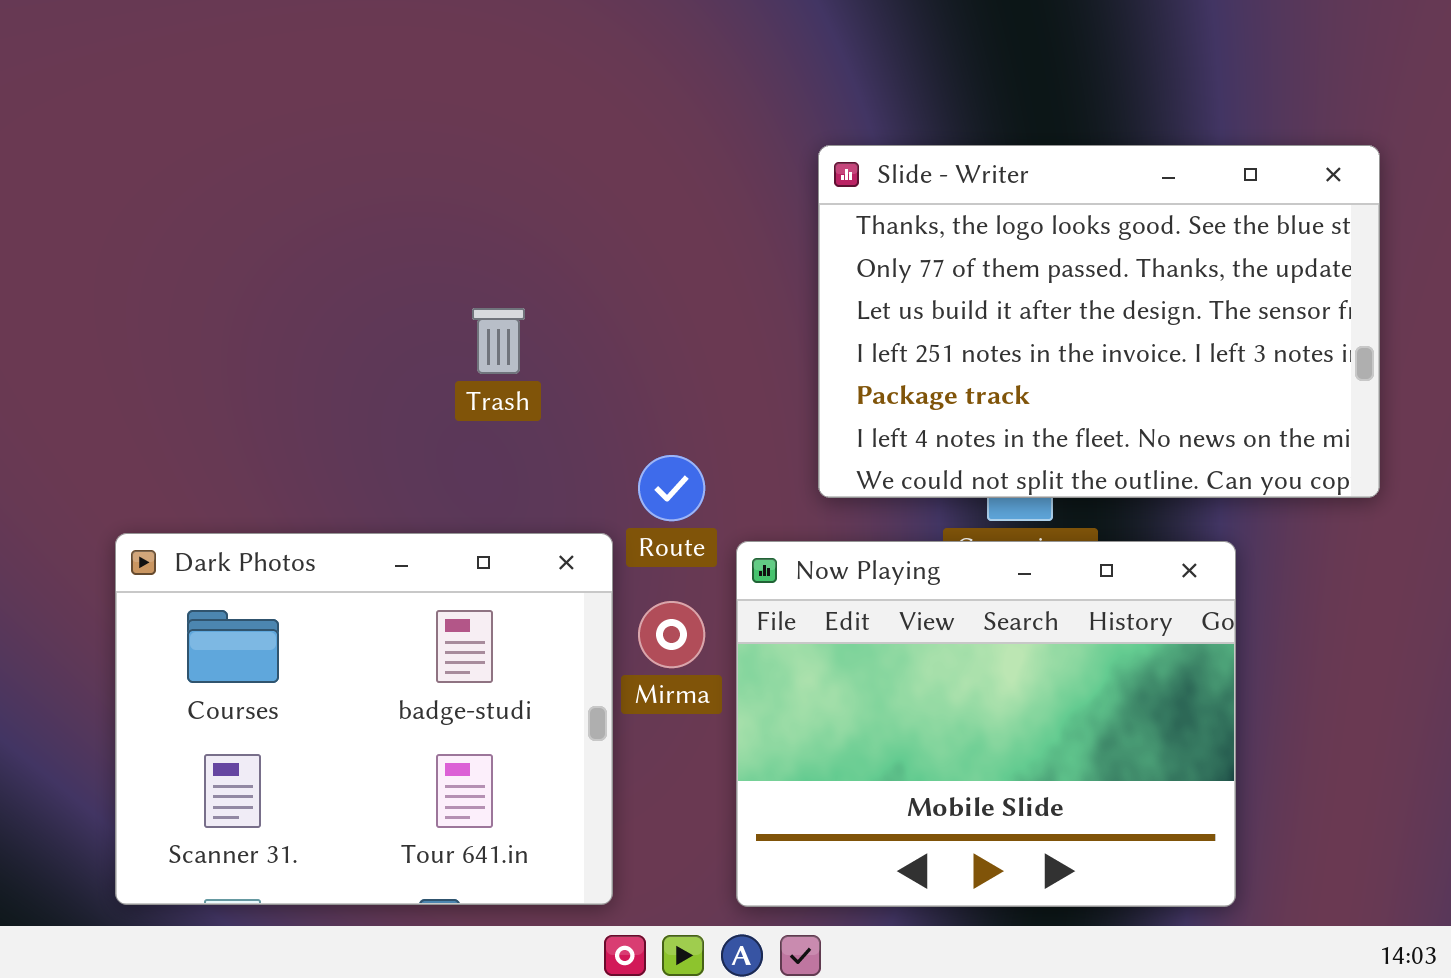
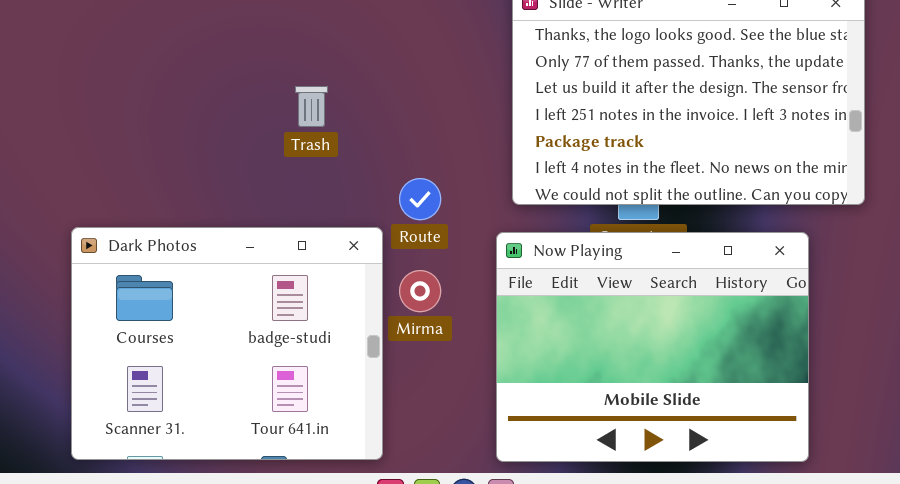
Now Playing: [736,541,1236,907] -> [496,232,809,462], moved

